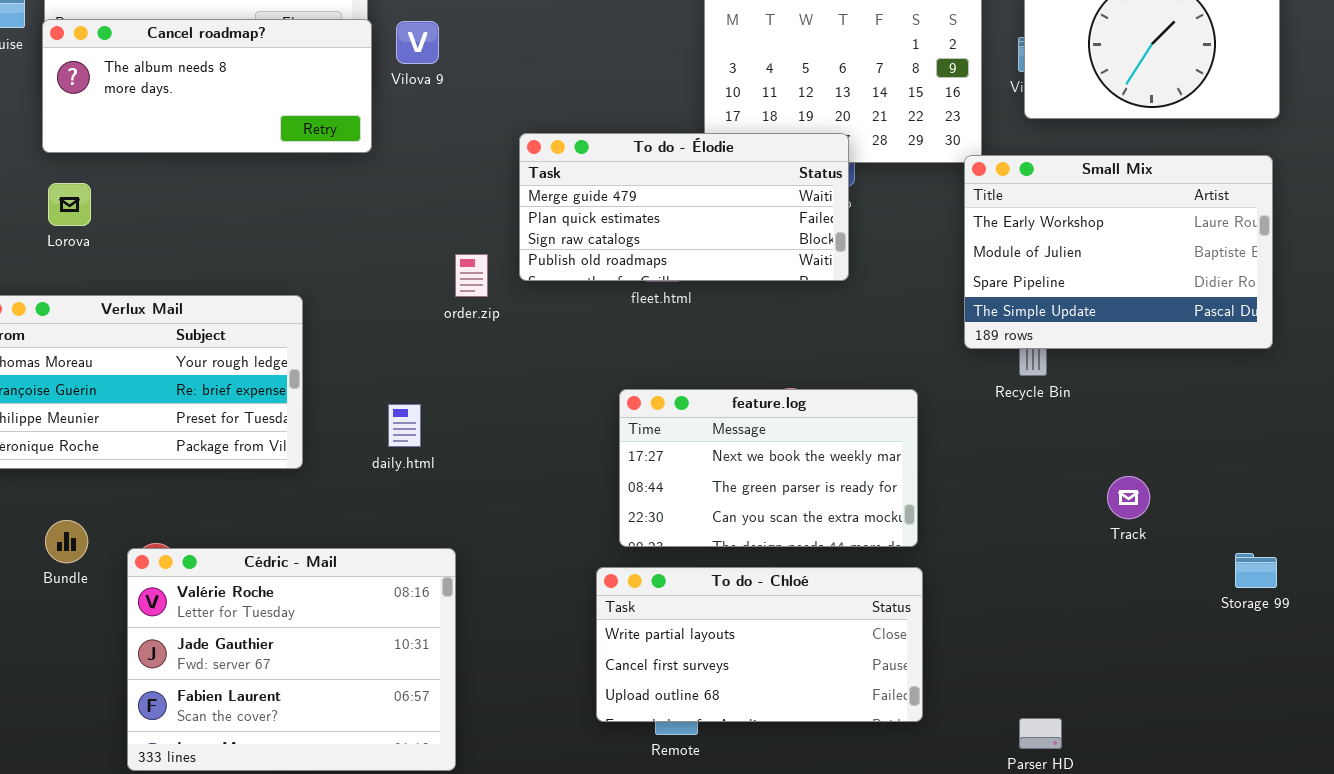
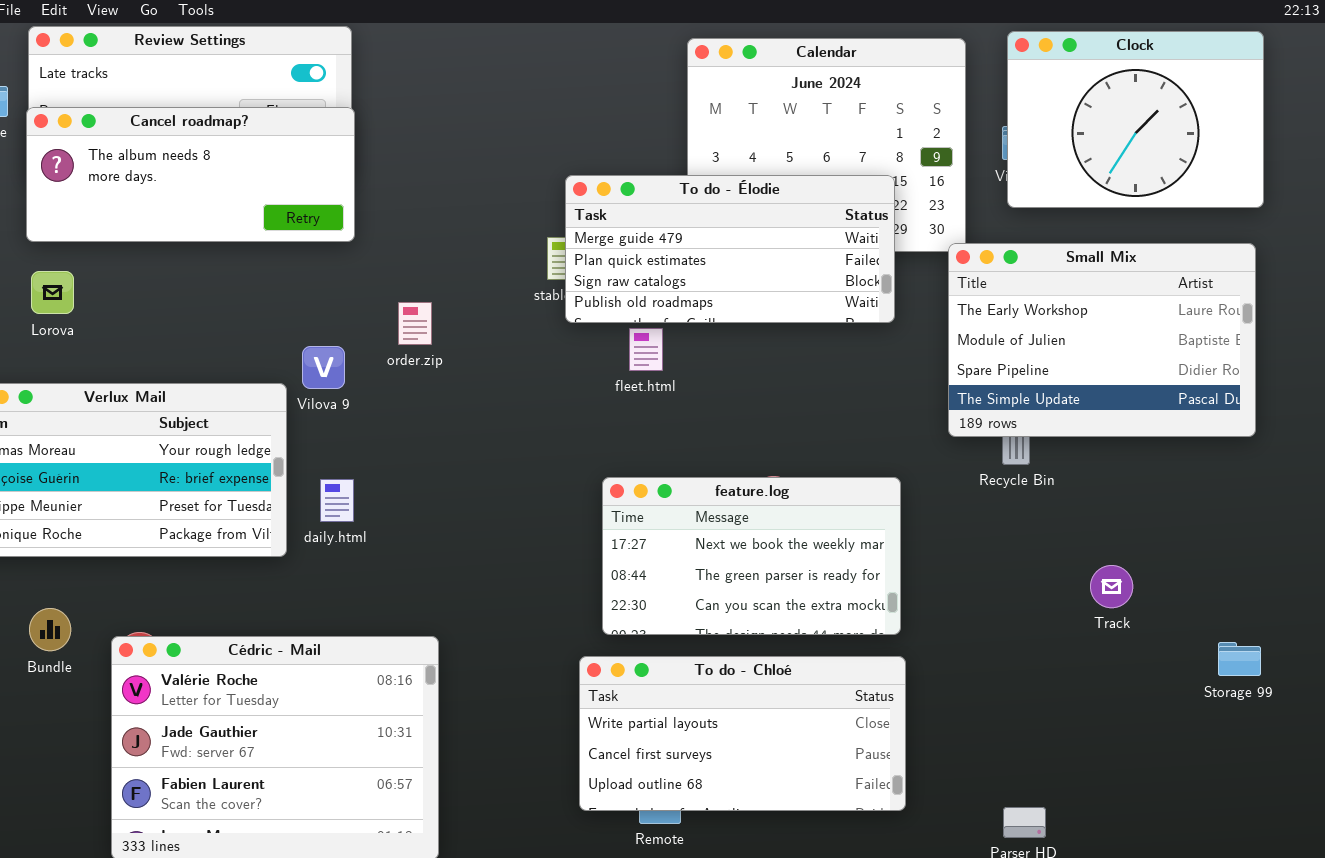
Vilova 9: [396,21,439,64] -> [302,346,345,389], moved
To do - Élodie: [519,133,849,281] -> [565,175,895,323], moved
order.zip: [455,254,488,297] -> [398,302,432,345], moved
daily.html: [388,404,421,447] -> [320,479,354,522], moved

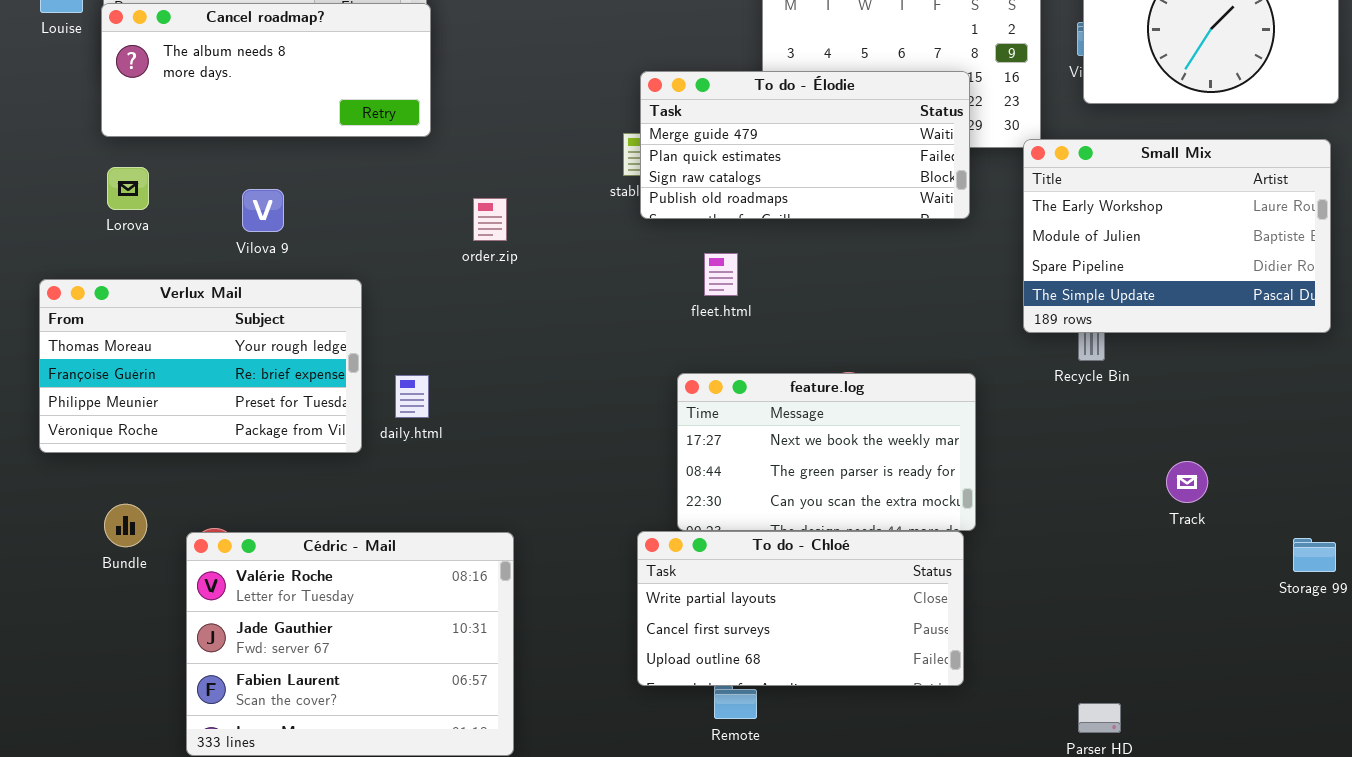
fleet.html: [629,328,663,371] -> [704,253,738,296], moved
Vilova 9: [302,346,345,389] -> [242,189,284,232], moved
To do - Chloé: [579,656,906,811] -> [637,531,964,686], moved

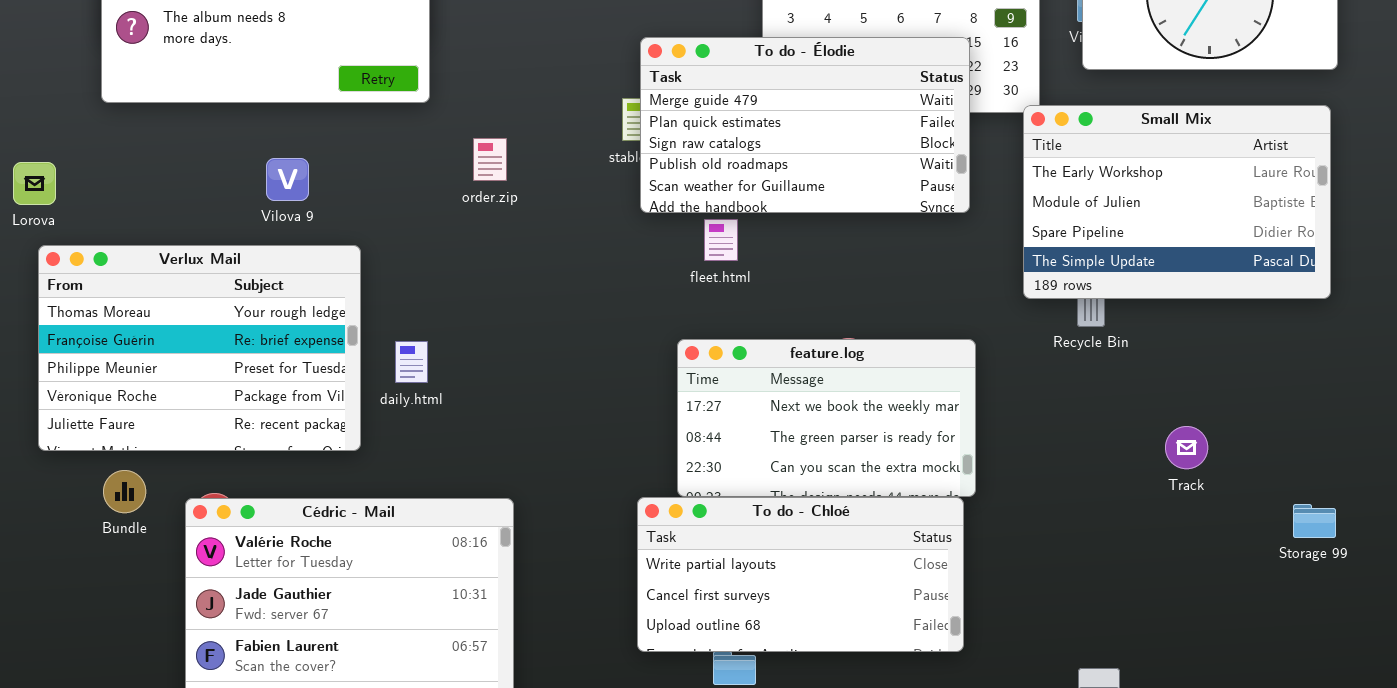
To do - Élodie: [640,71,970,219] -> [640,37,970,213], resized
Lorova: [107,167,149,210] -> [13,162,56,205], moved
Vilova 9: [242,189,284,232] -> [266,158,309,201], moved
order.zip: [473,198,507,241] -> [473,138,507,181], moved
Verlux Mail: [39,279,362,453] -> [38,245,361,451], resized

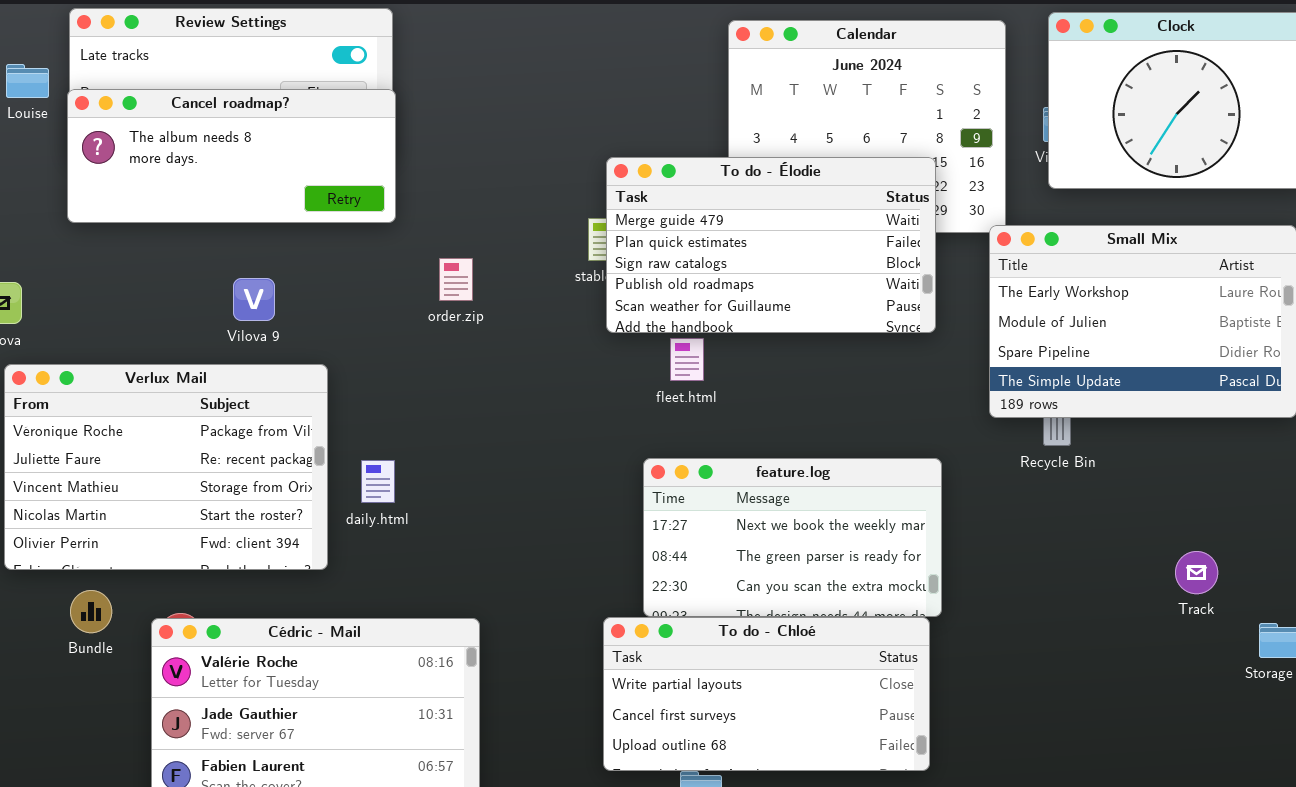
Verlux Mail: [38,245,361,451] -> [4,364,328,570], scrolled down 3 rows
Track: [1165,426,1208,469] -> [1175,551,1218,594], moved

